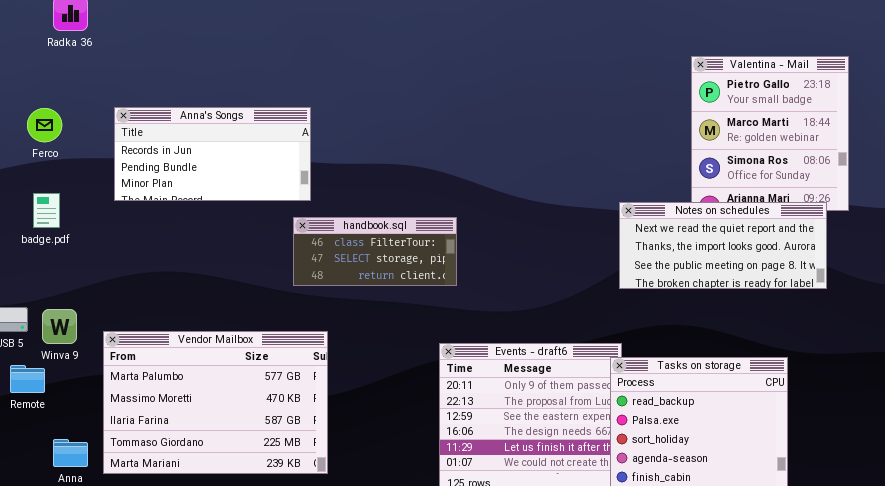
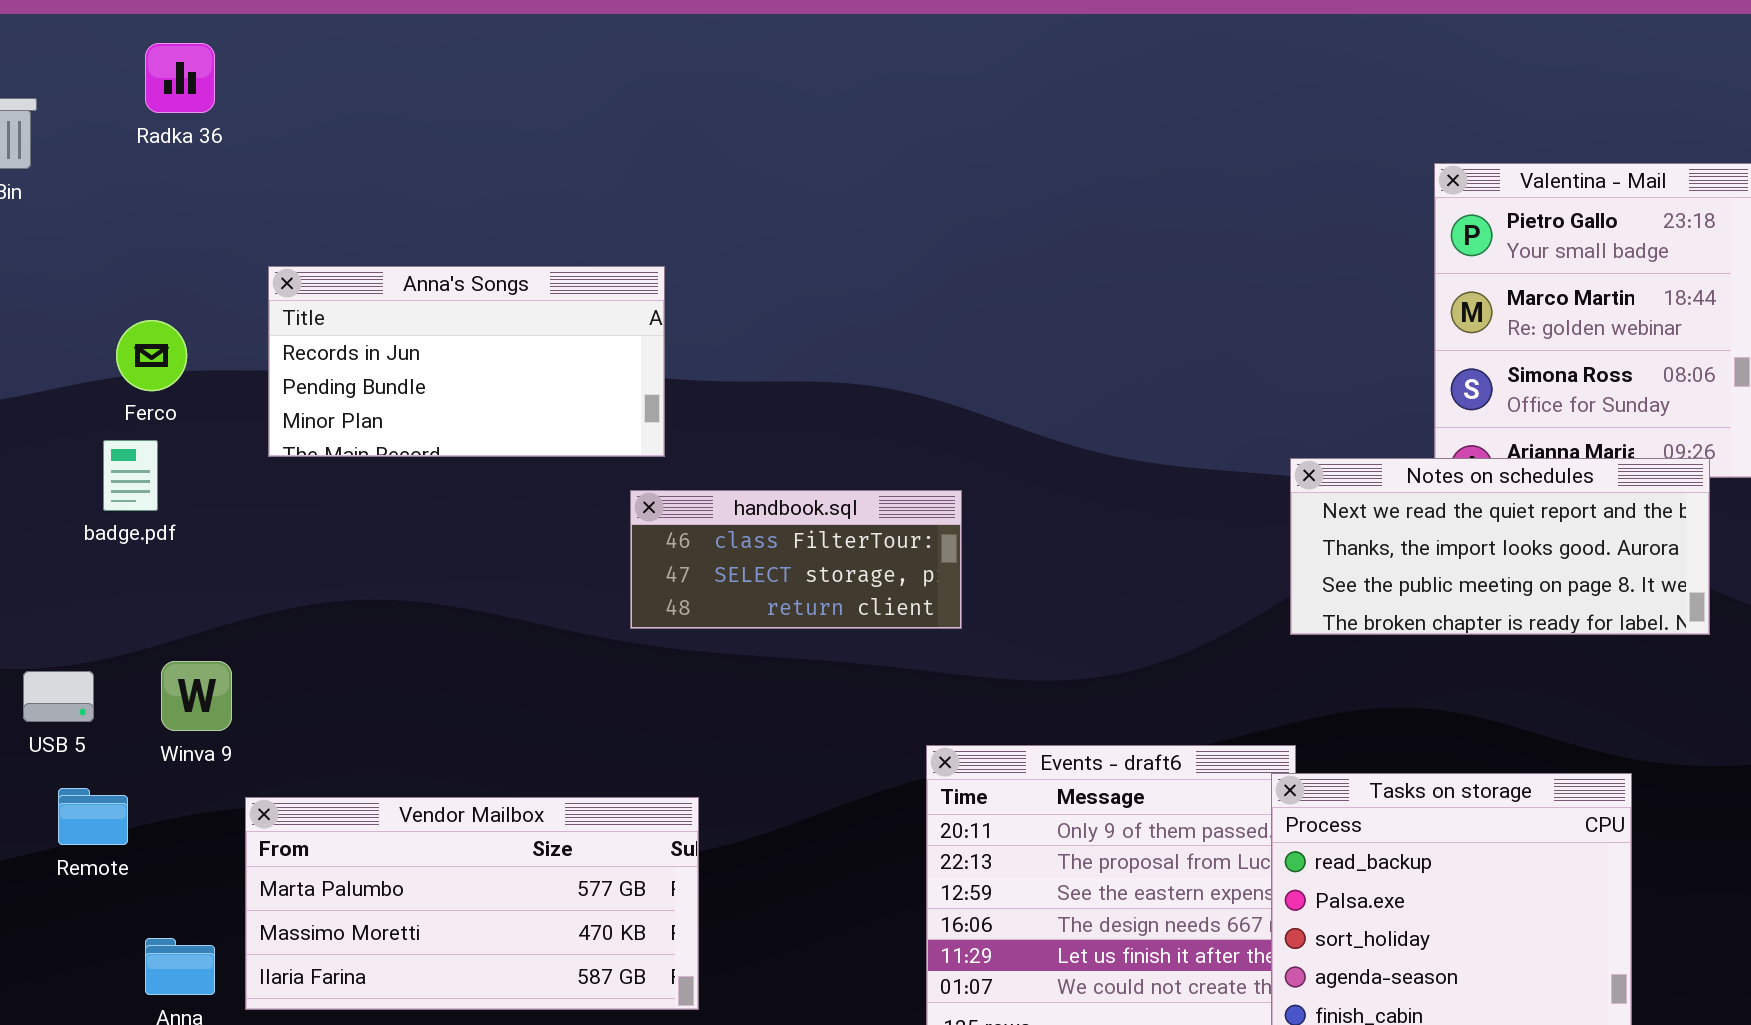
Ferco: [27,108,62,142] -> [116,320,187,391], moved
Winva 9: [42,309,77,344] -> [161,661,232,731], moved
Vendor Mailbox: [103,331,328,474] -> [245,797,699,1010], resized

